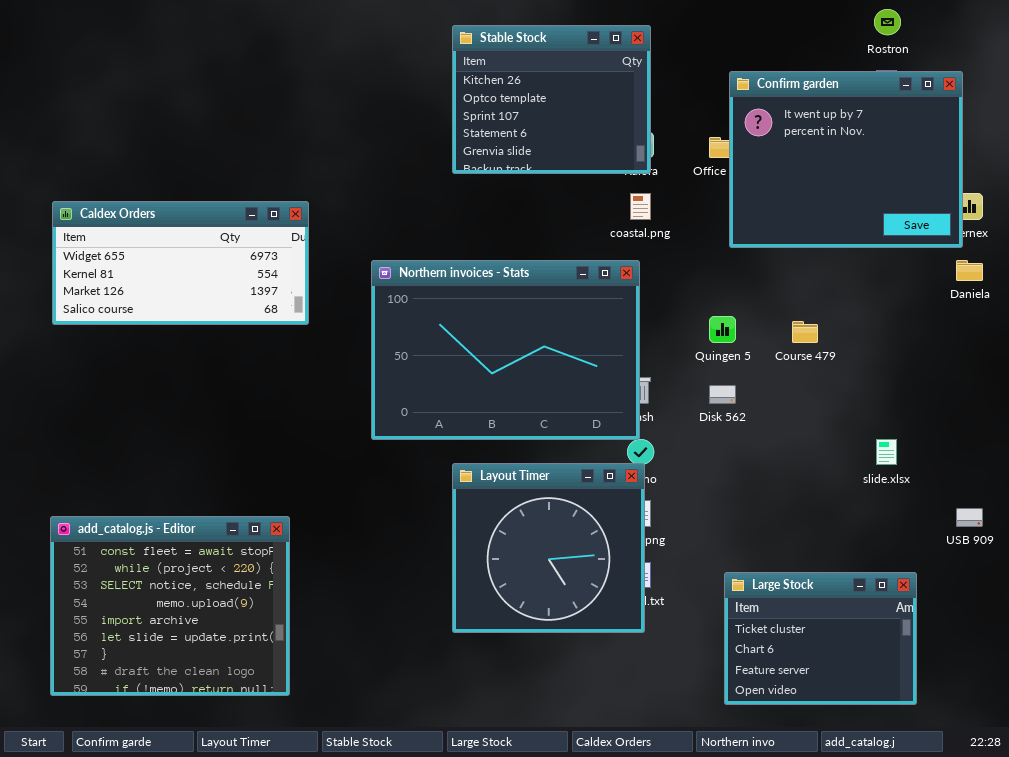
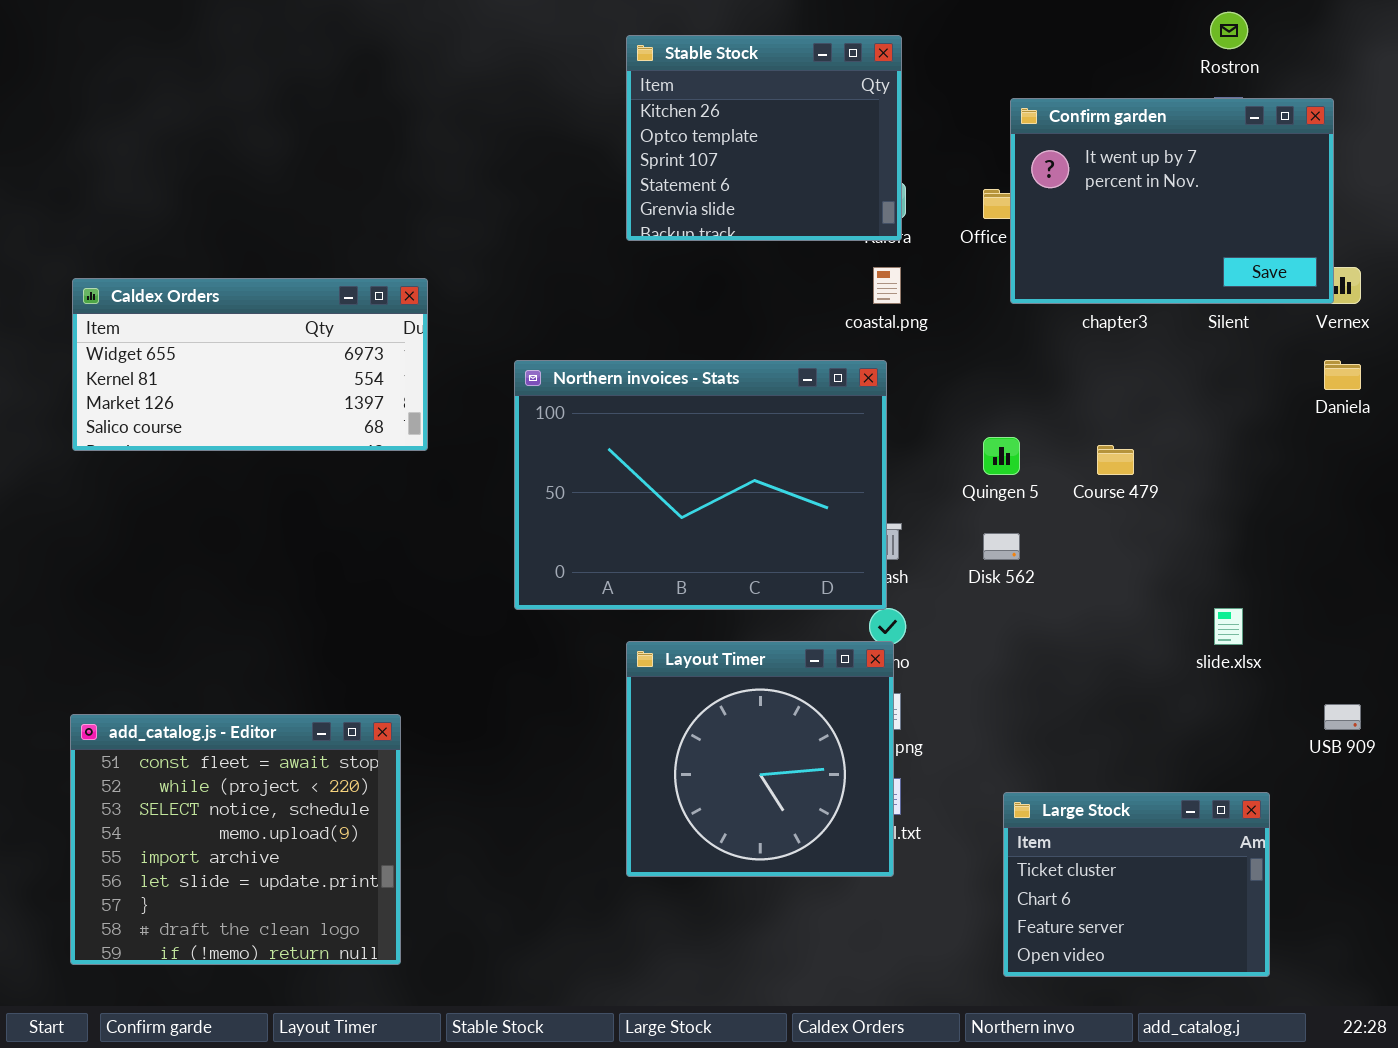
Confirm garden: [729,71,963,248] -> [1010,98,1334,304], resized

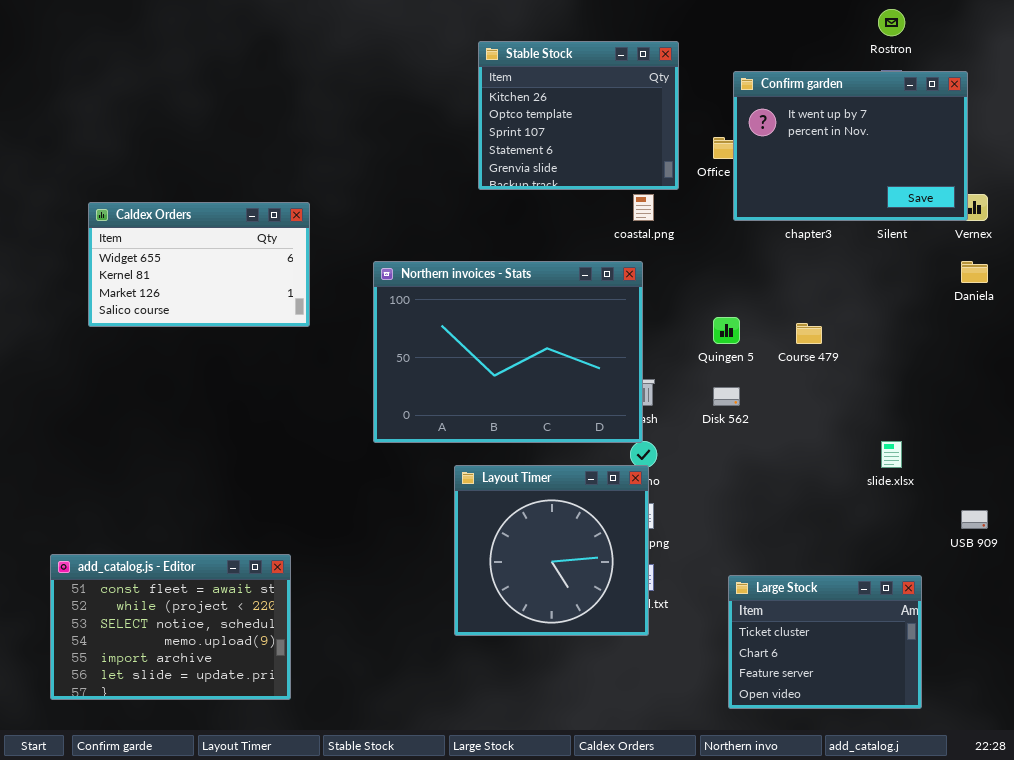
Stable Stock: [626,35,902,241] -> [478,41,679,190], moved
Caldex Orders: [72,278,428,451] -> [88,202,310,327], resized
add_catalog.js - Editor: [70,714,401,965] -> [50,554,291,700], resized

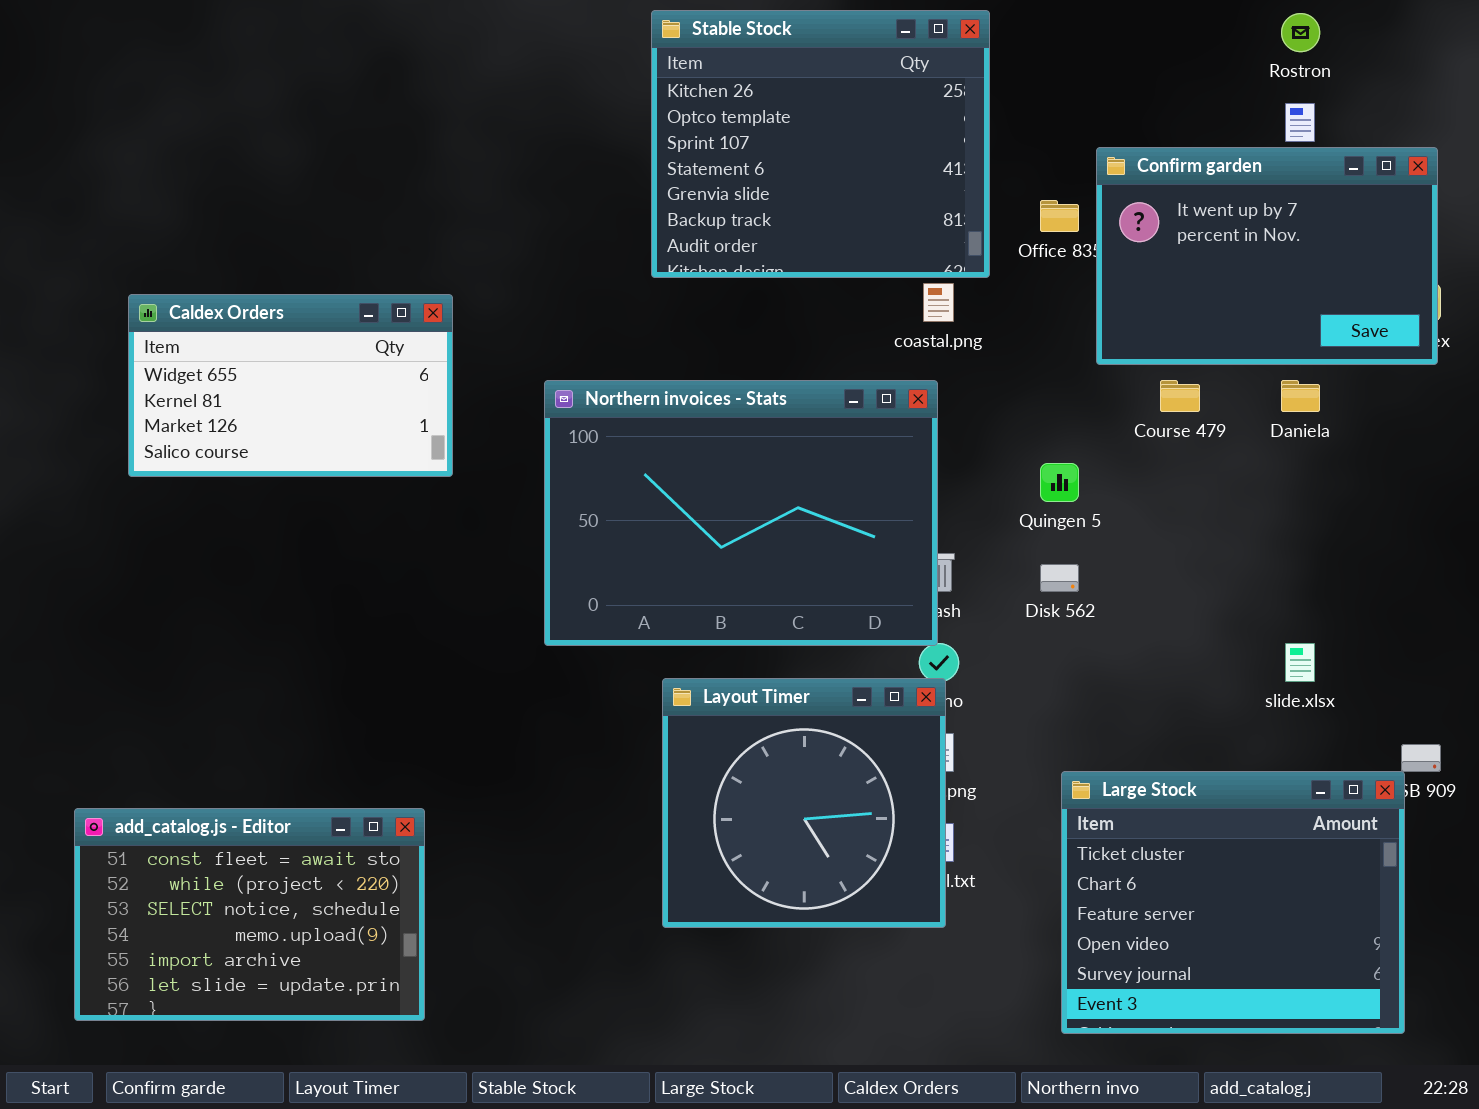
Stable Stock: [478,41,679,190] -> [651,10,990,278], resized
Confirm garden: [733,71,968,221] -> [1096,147,1438,365], moved
Daniela: [961,261,988,283] -> [1281,380,1320,412], moved
Course 479: [796,323,822,344] -> [1160,380,1200,412], moved
Large Stock: [728,575,922,709] -> [1061,771,1405,1034], resized

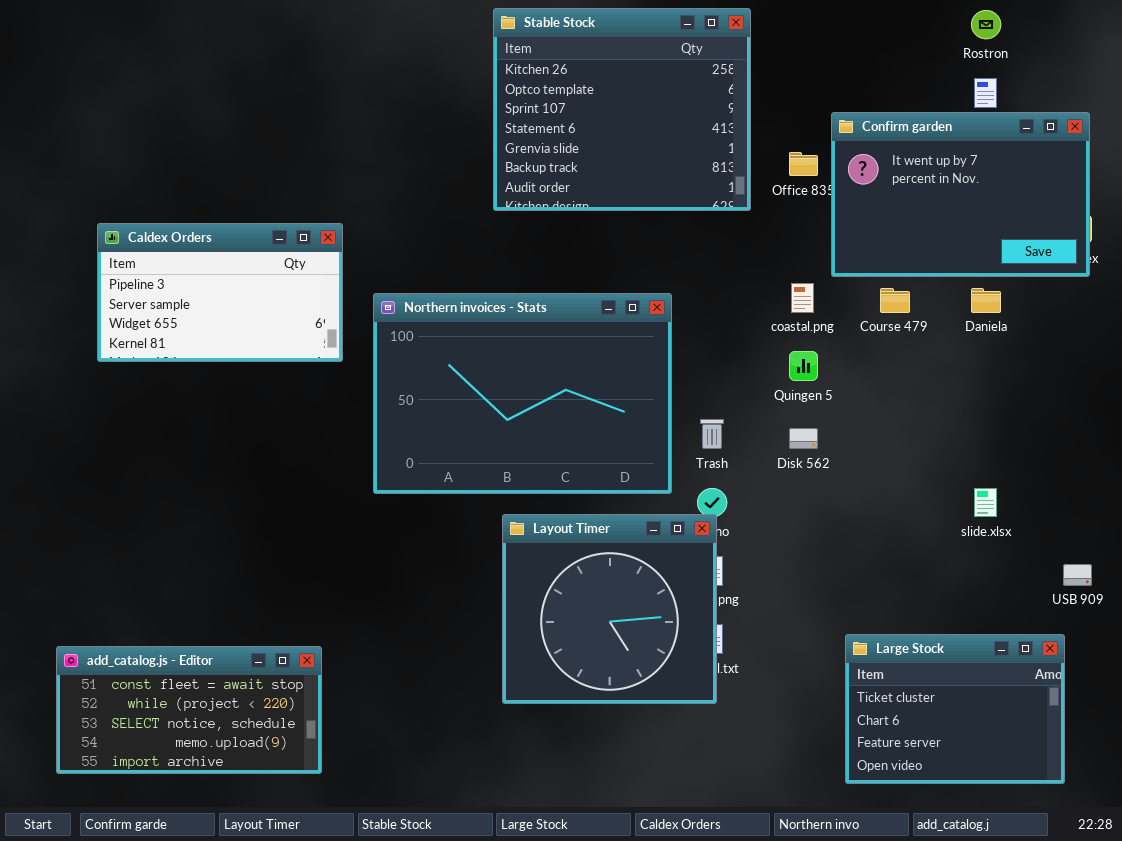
coastal.png: [923,283,954,322] -> [791,283,814,313], moved
Caldex Orders: [128,294,453,477] -> [97,223,343,362], scrolled up 2 rows
Northern invoices - Stats: [544,380,938,646] -> [373,293,672,494], moved
Large Stock: [1061,771,1405,1034] -> [845,634,1065,784], resized
add_catalog.js - Editor: [74,808,425,1021] -> [56,646,322,774], resized

